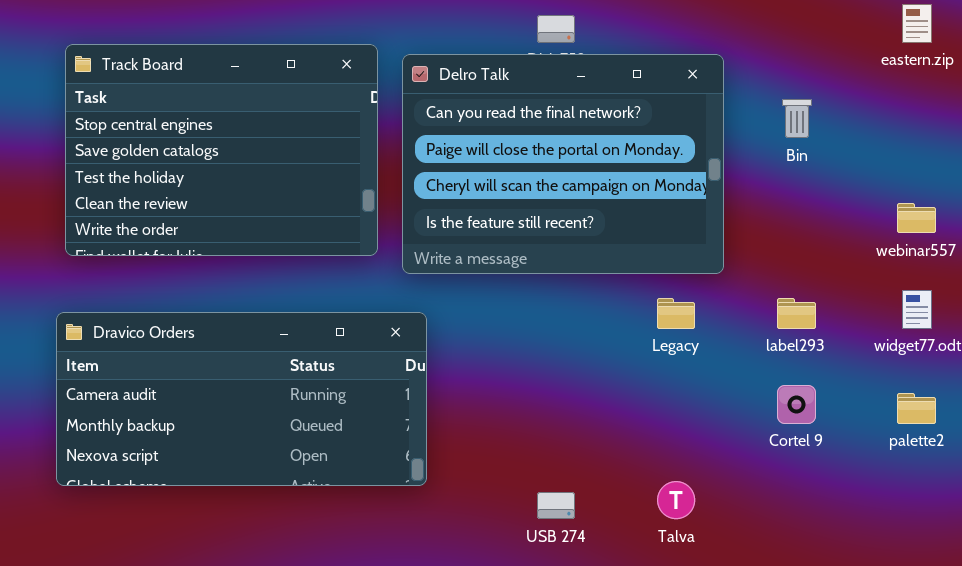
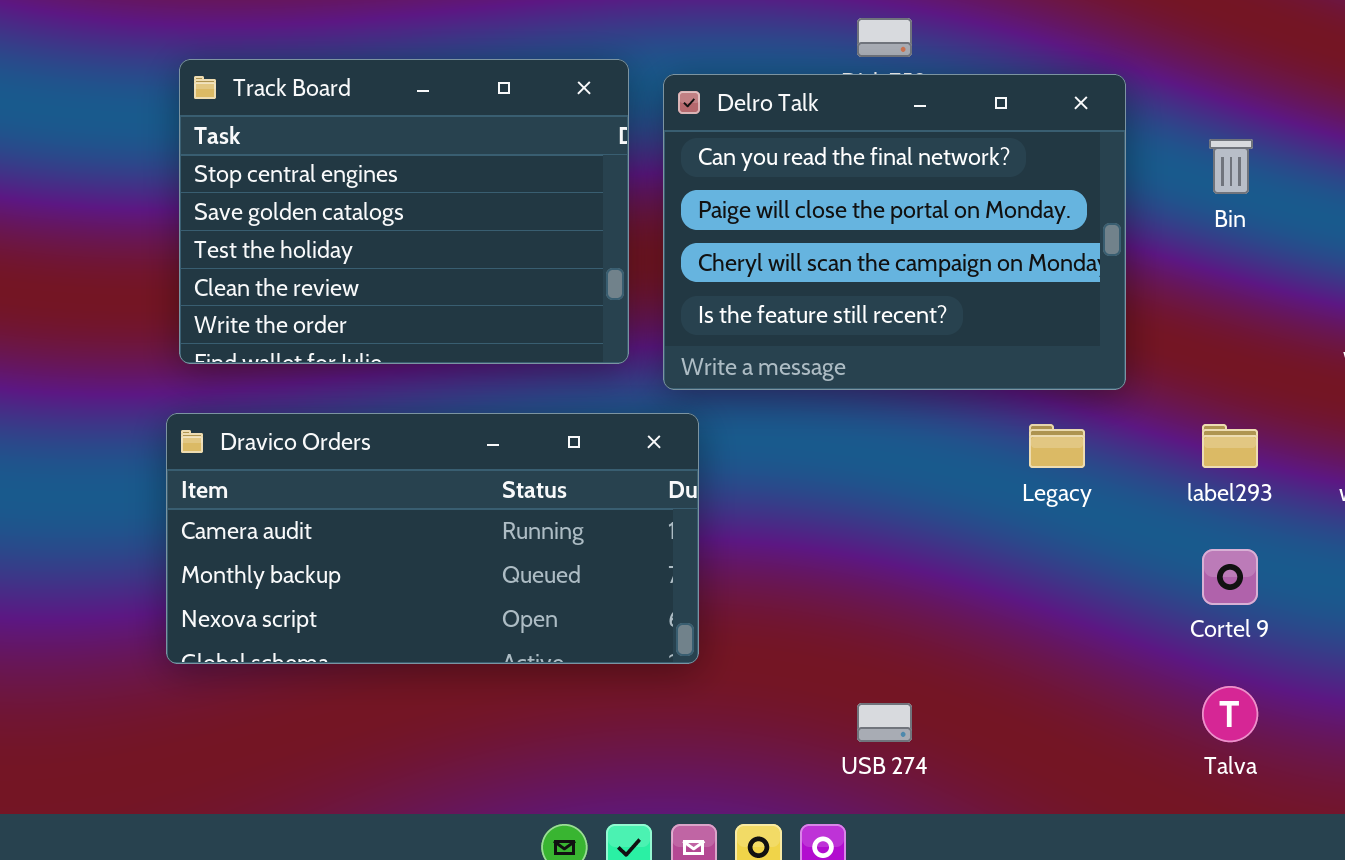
Dravico Orders: [56,312,427,486] -> [166,413,699,664], moved
Talva: [657,481,695,519] -> [1202,686,1258,742], moved

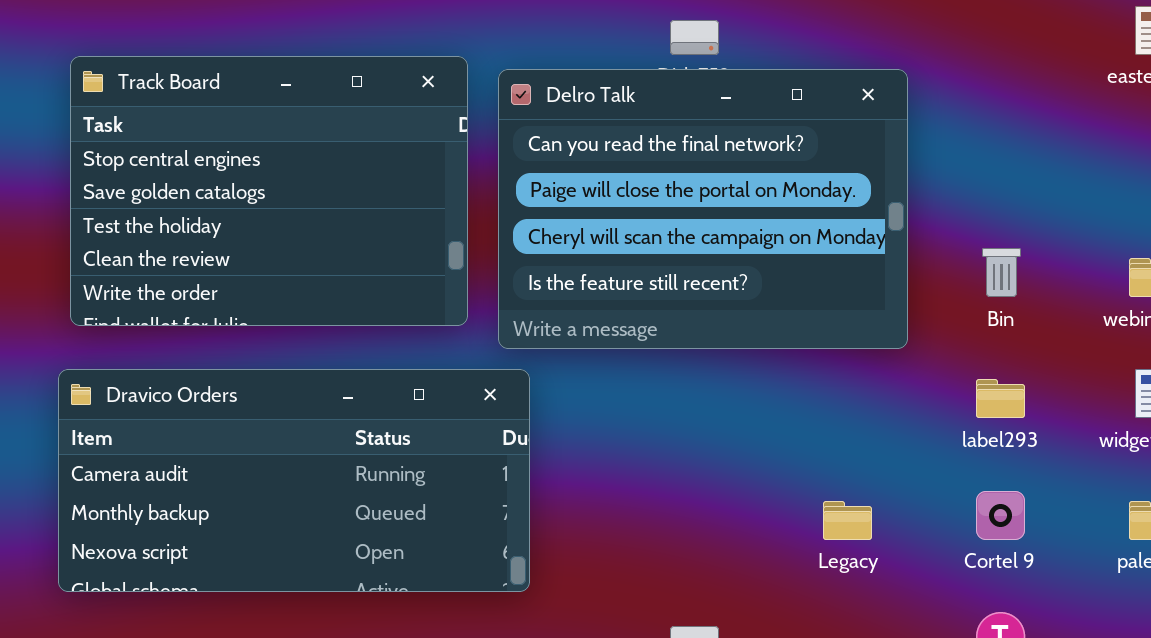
Bin: [1209,139,1253,194] -> [982,248,1021,297], moved
Legacy: [1029,424,1085,468] -> [823,501,872,540], moved

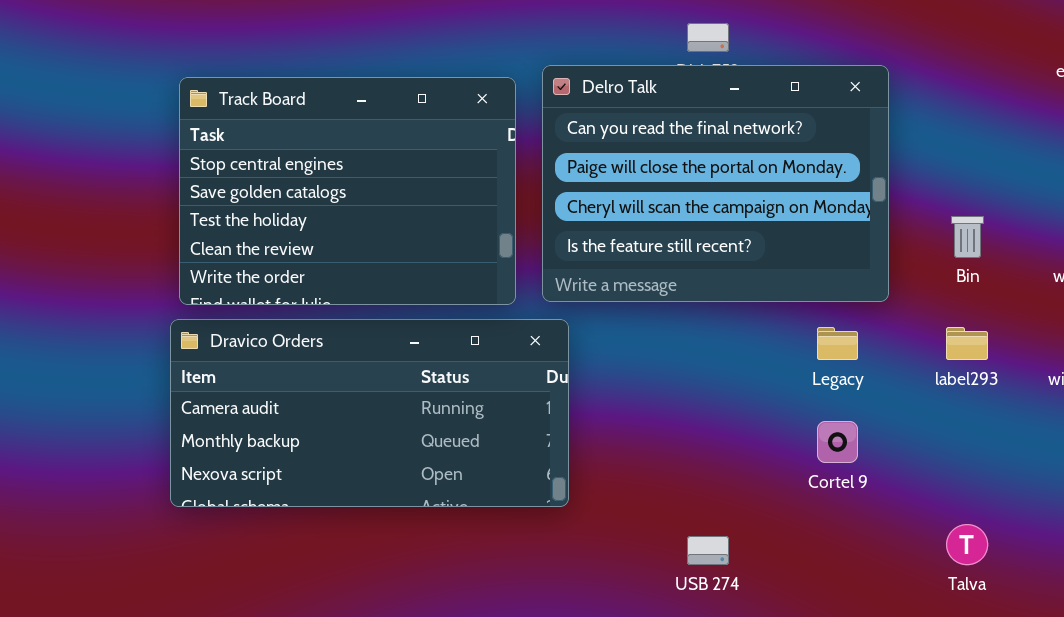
Track Board: [70,56,468,326] -> [179,77,516,305], moved
Cortel 9: [976,491,1025,540] -> [817,421,858,463], moved
Legacy: [823,501,872,540] -> [817,327,858,360], moved

